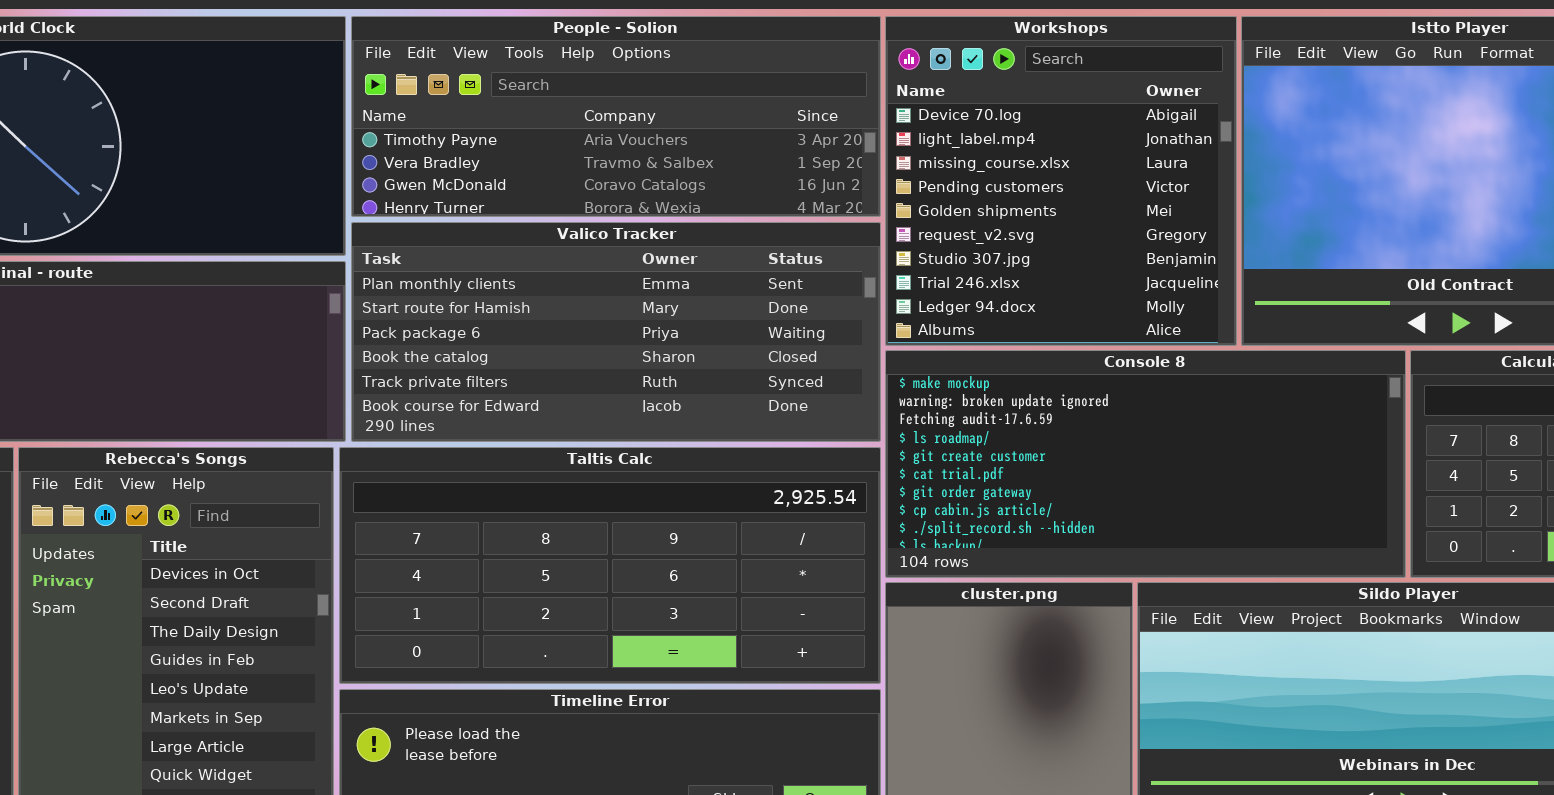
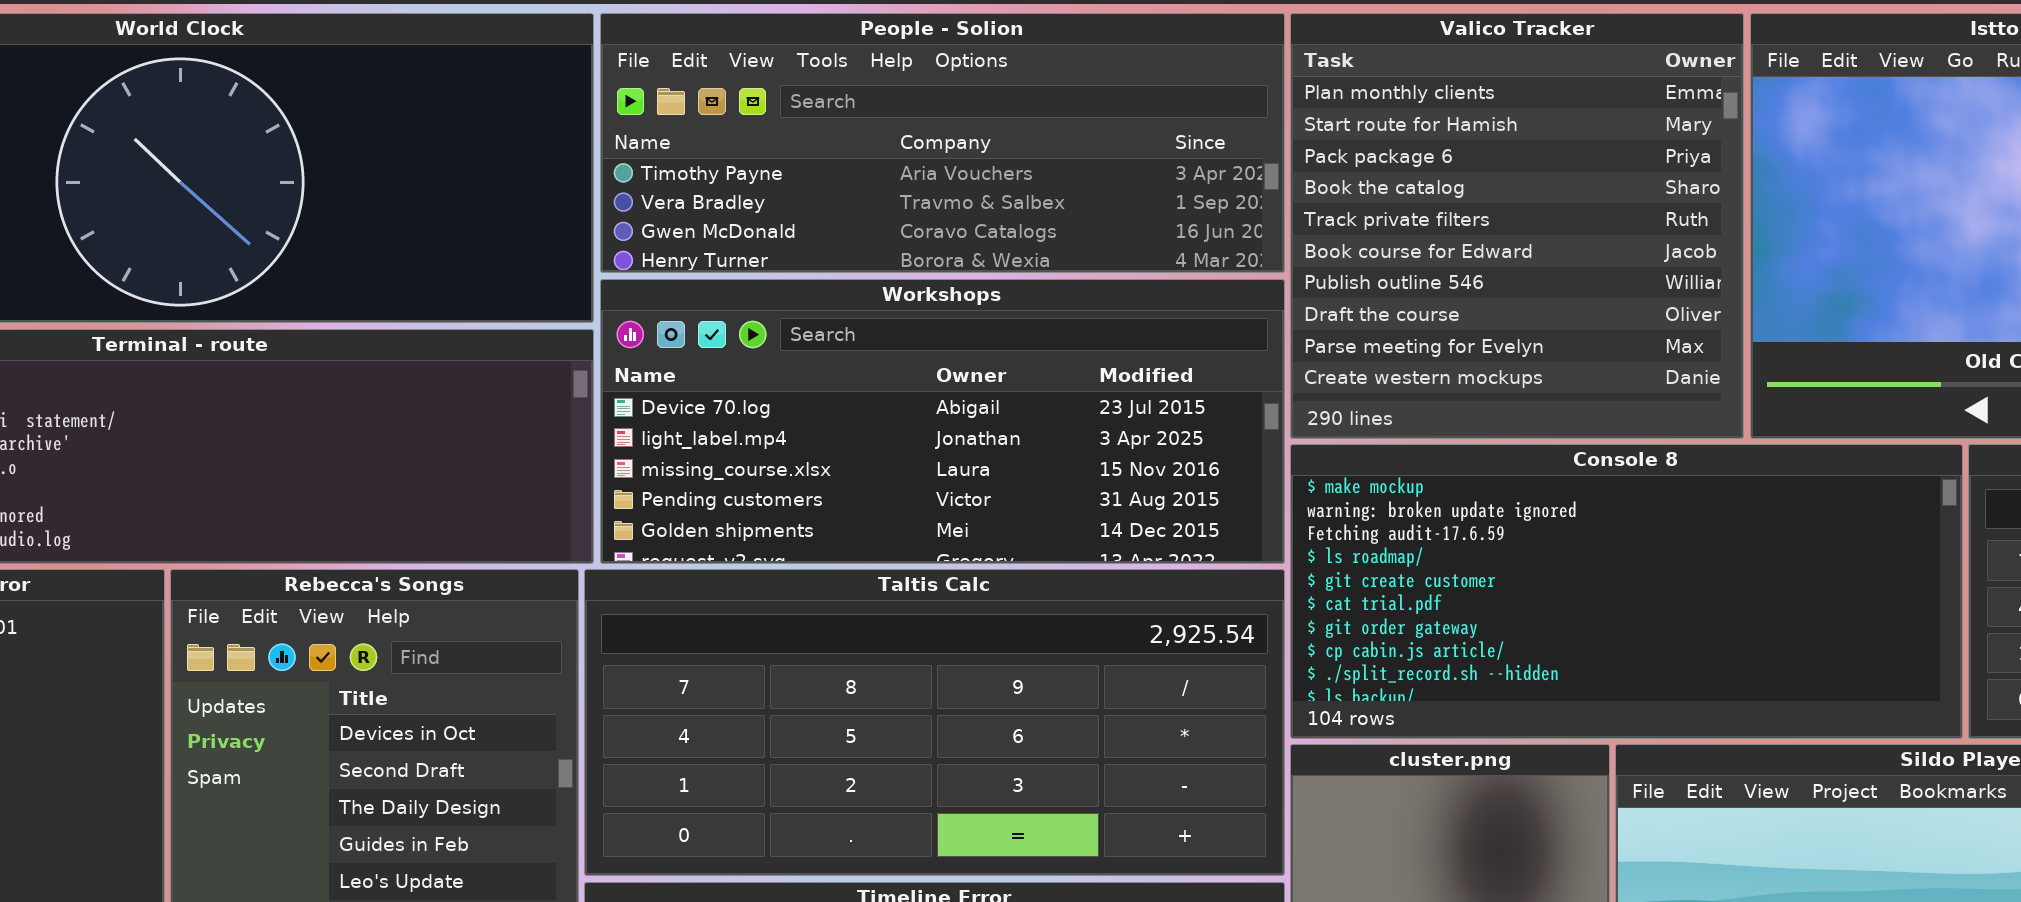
Workshops: [885,16,1237,346] -> [600,279,1285,564], moved, resized
Valico Tracker: [351,222,881,442] -> [1290,13,1744,439], moved, resized

